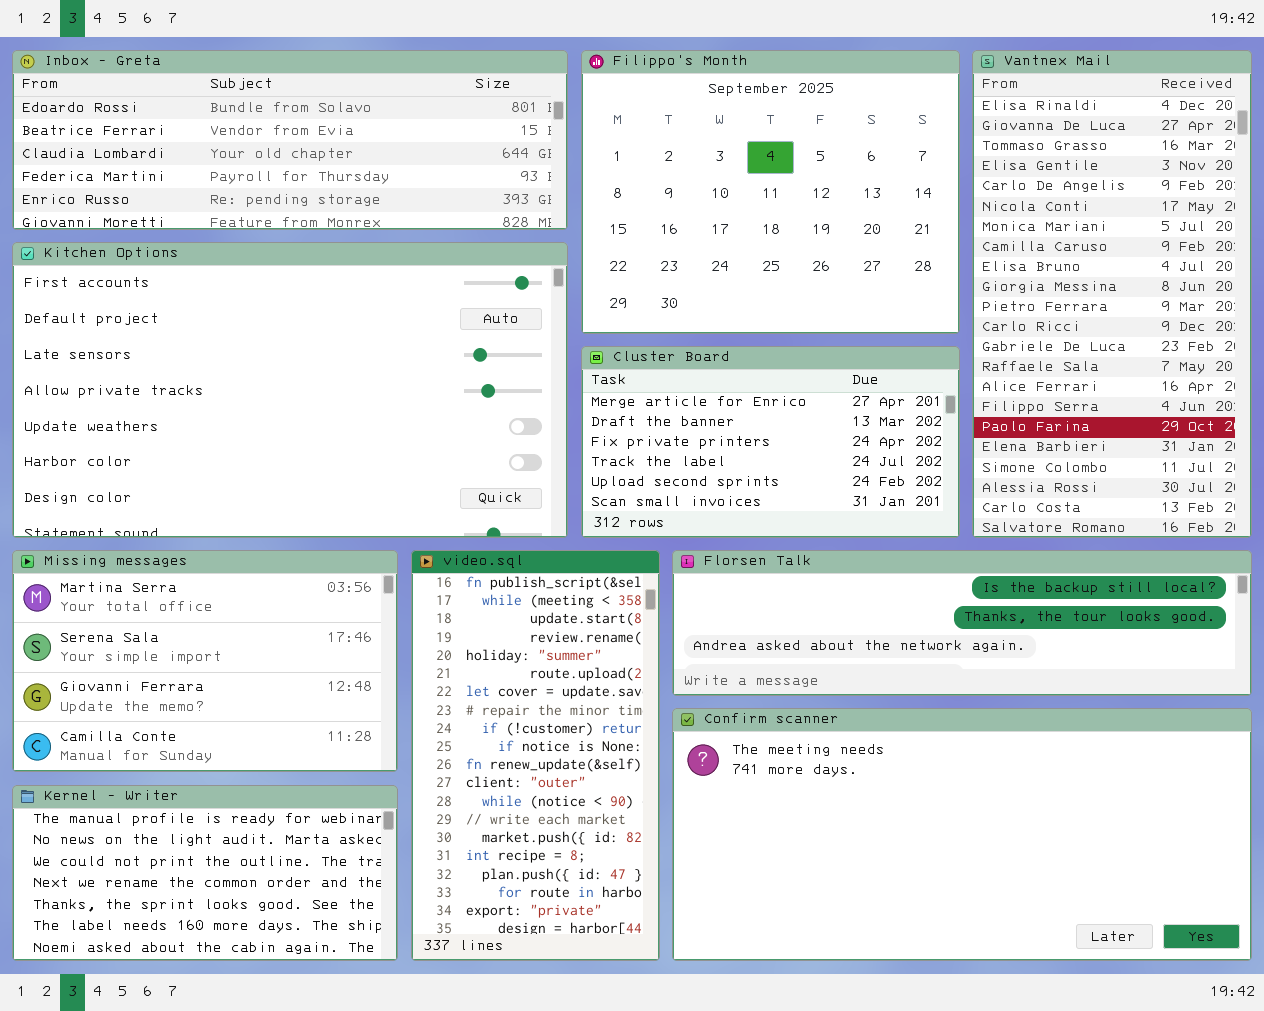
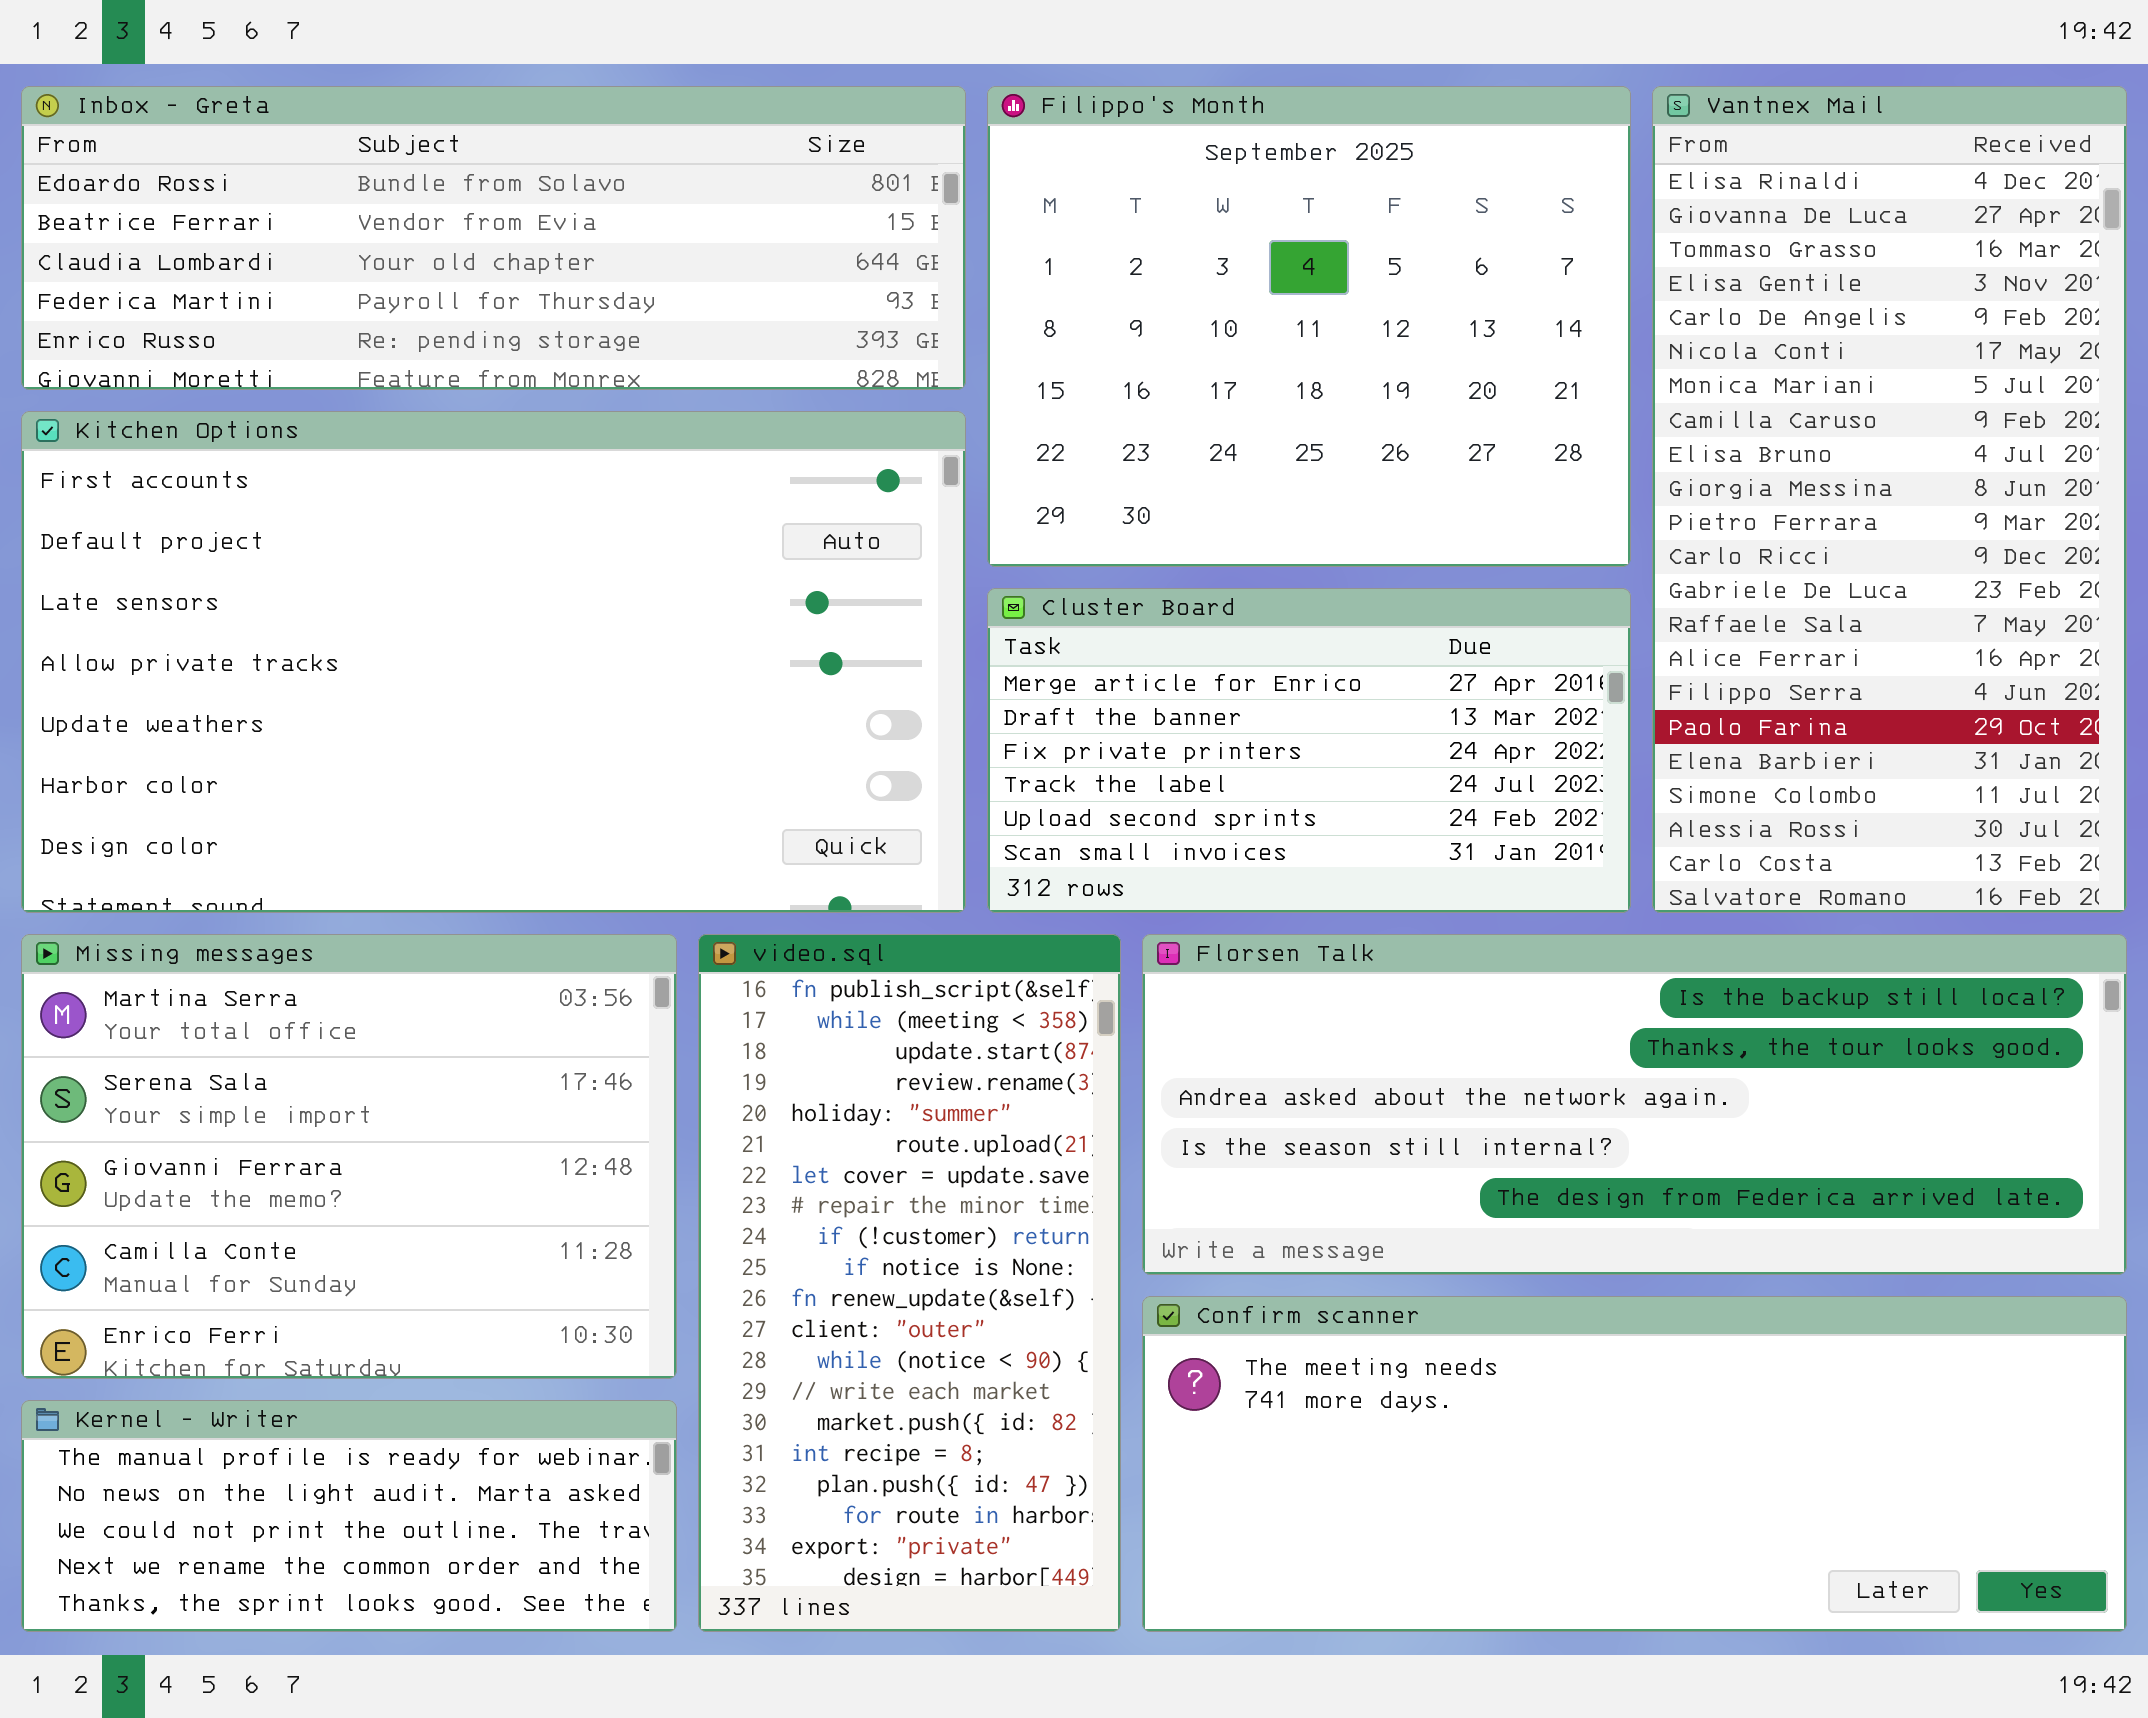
Missing messages: [12,550,398,772] -> [21,934,677,1379], resized
Florsen Talk: [672,550,1252,696] -> [1142,934,2127,1275], resized
Confirm scanner: [672,708,1252,961] -> [1142,1296,2127,1632], resized
Kernel - Writer: [12,785,398,961] -> [21,1400,677,1632], resized

